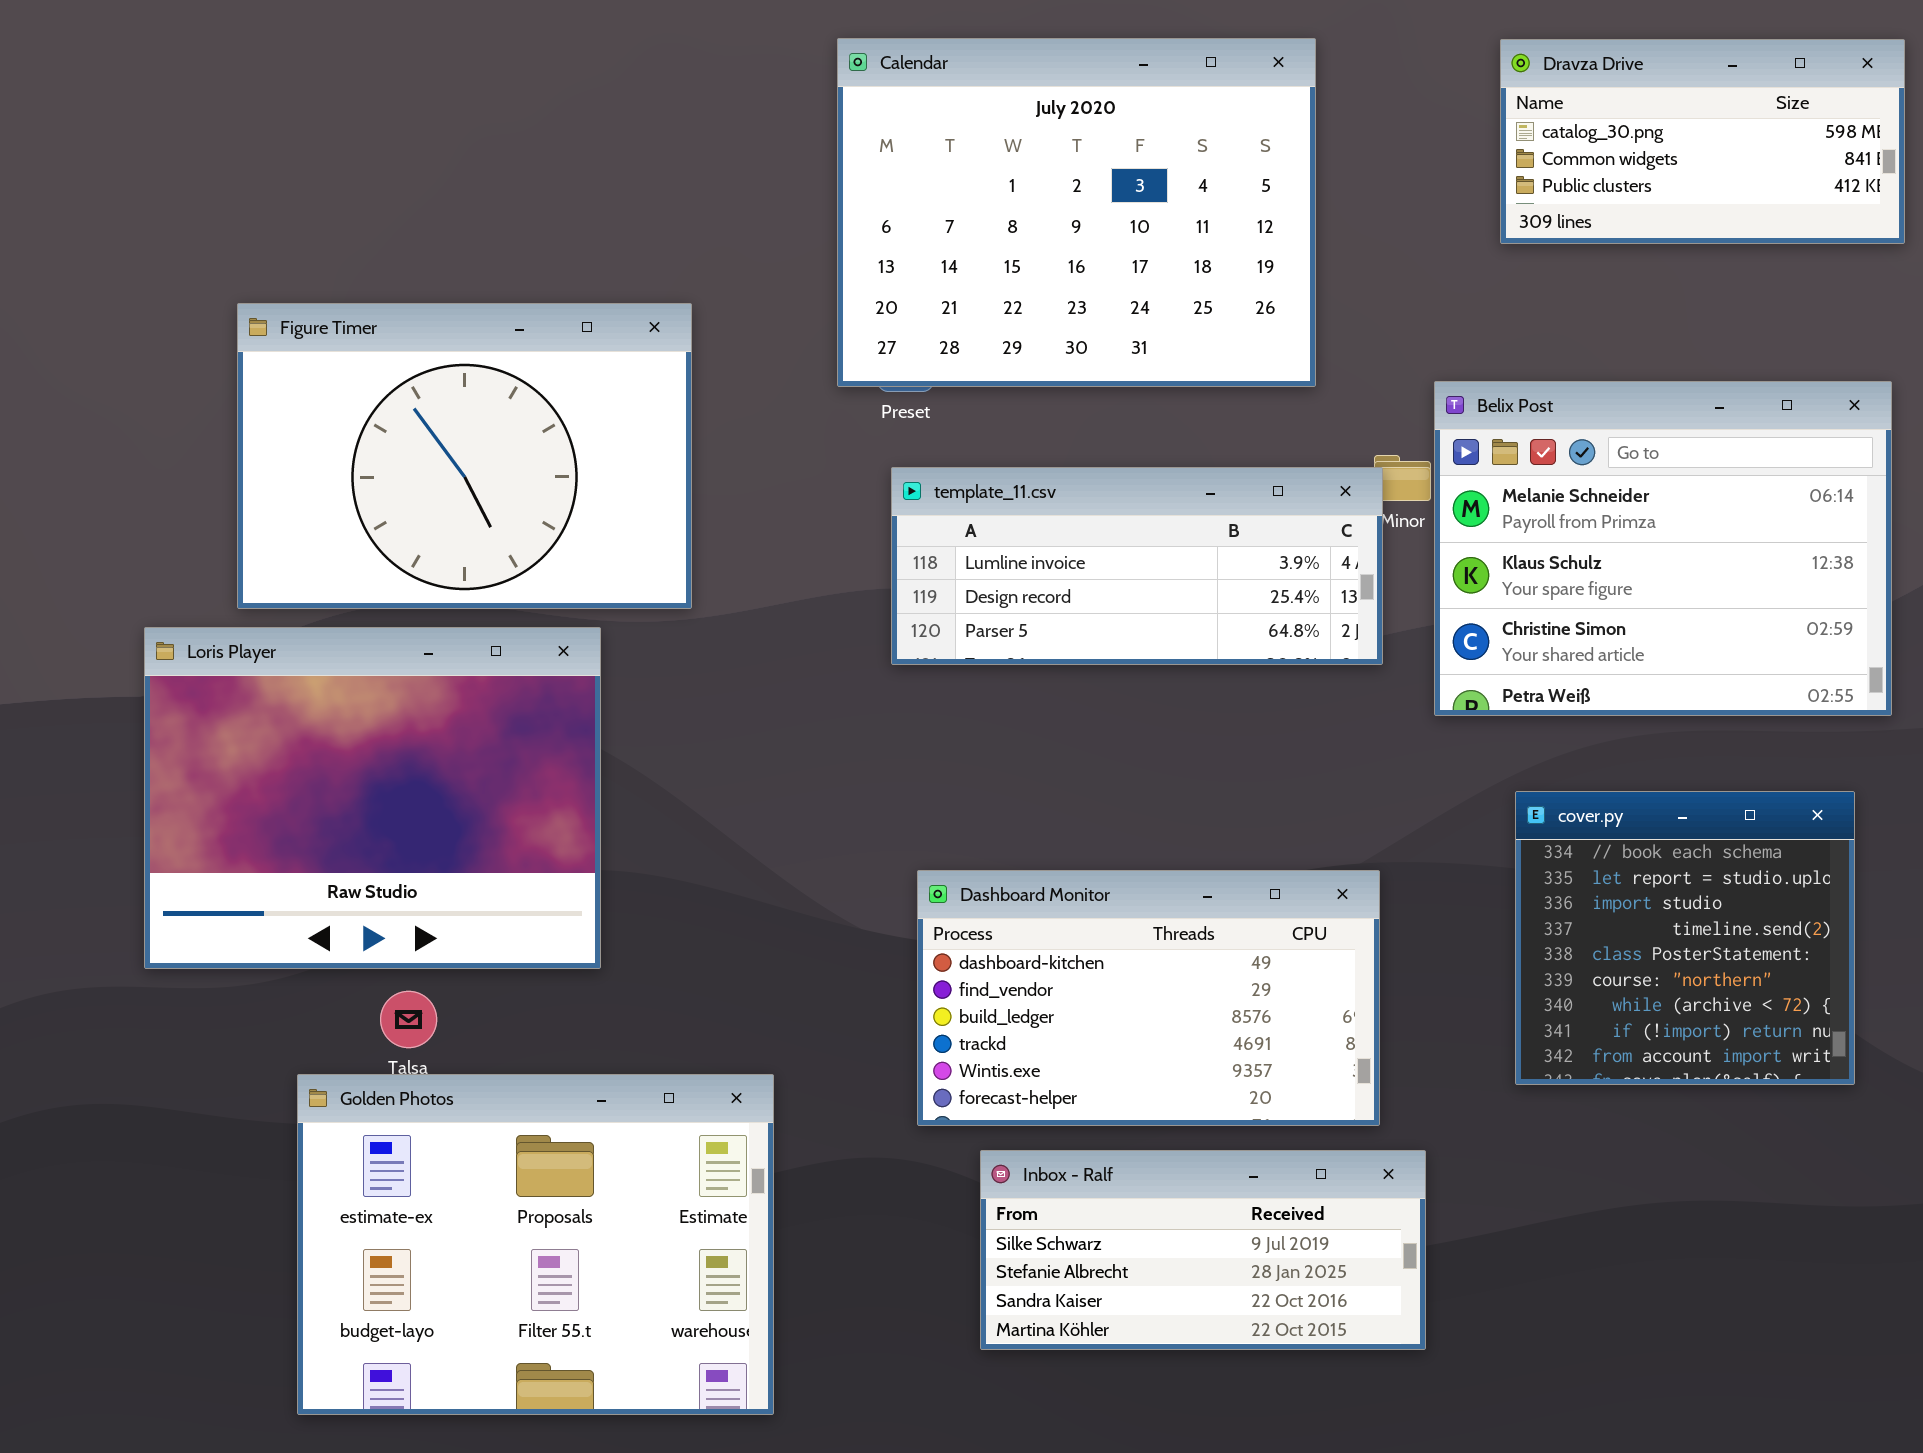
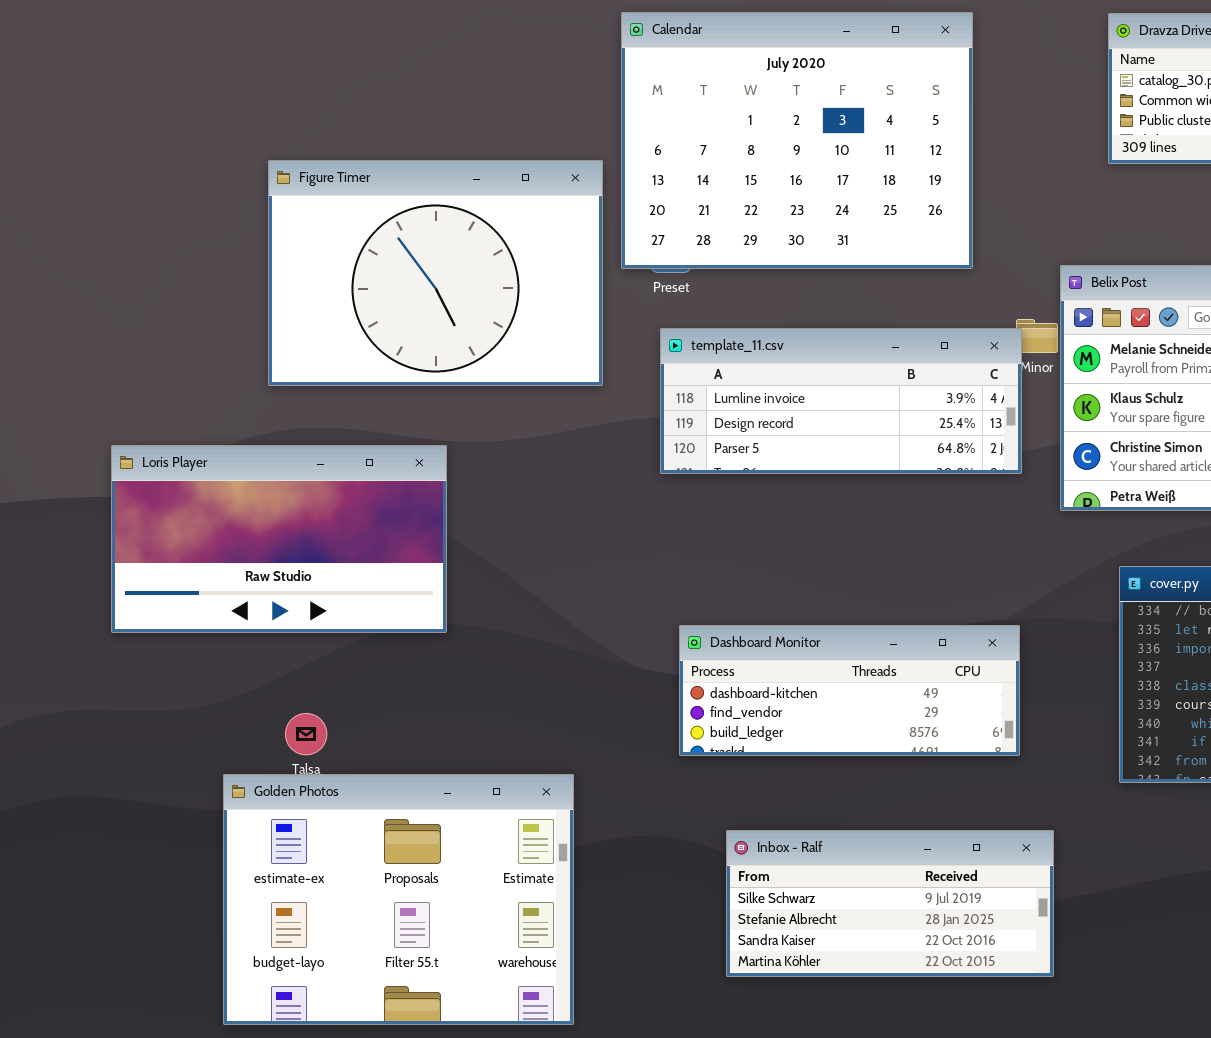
Figure Timer: [237,303,692,609] -> [268,160,603,386], moved
Loris Player: [144,627,601,969] -> [111,445,447,633], resized
Dashboard Monitor: [917,870,1380,1126] -> [679,625,1020,756], resized

